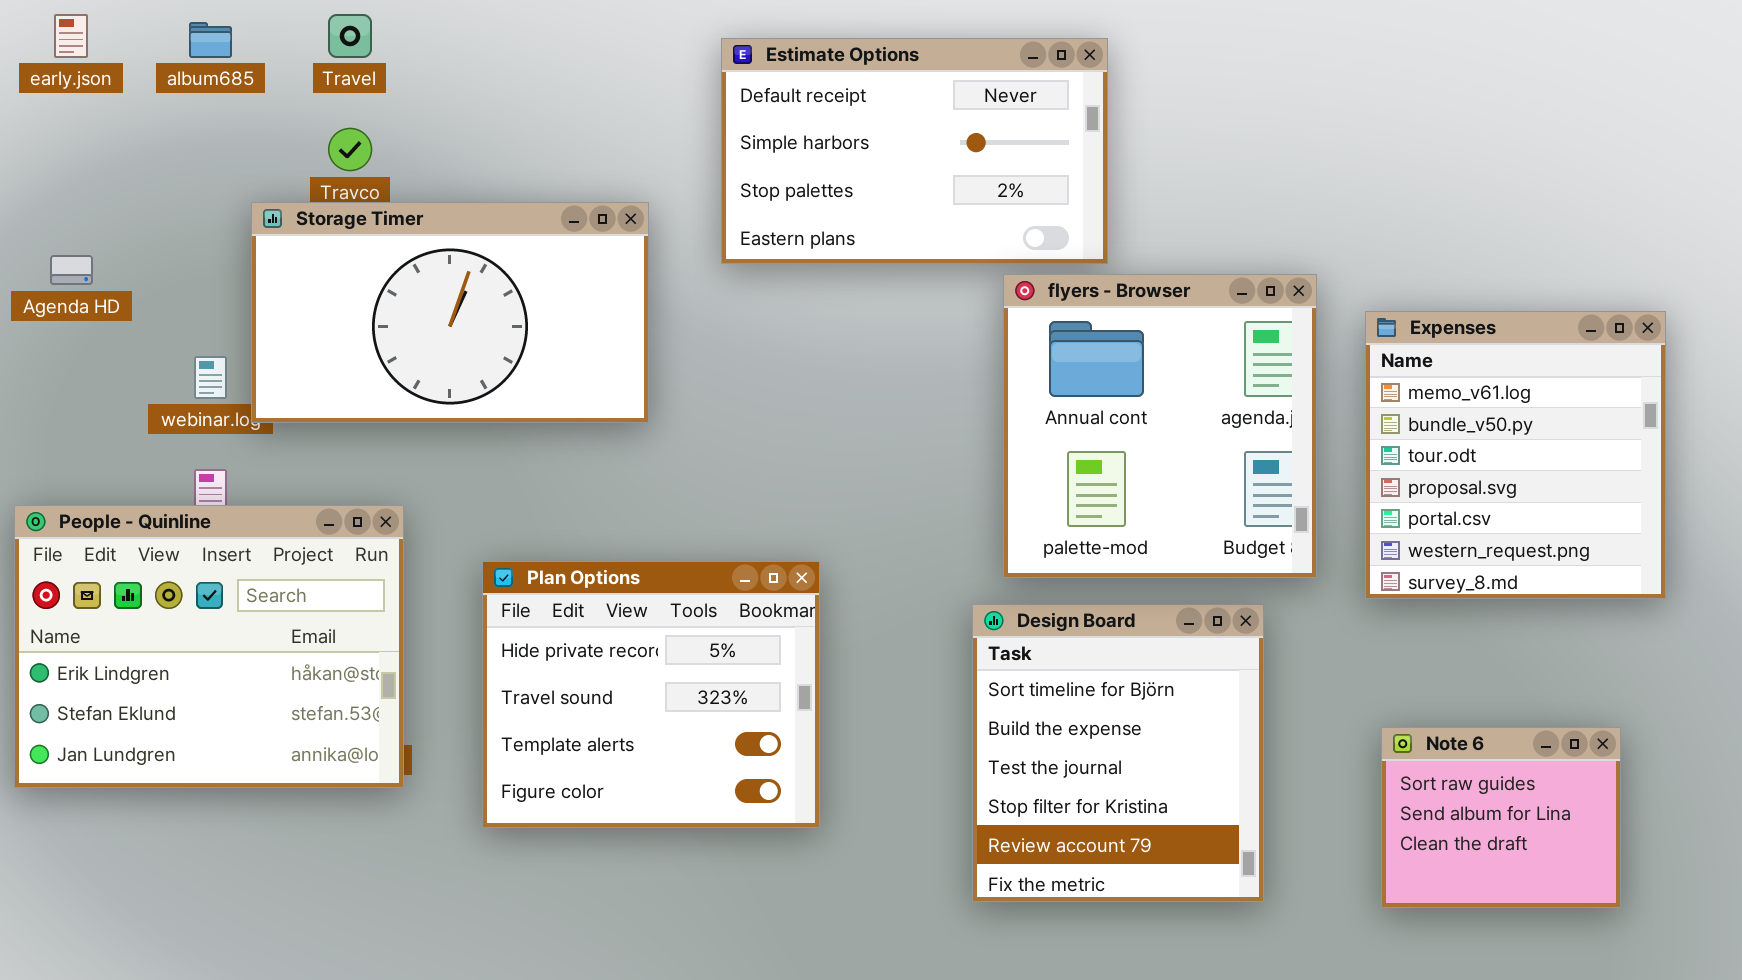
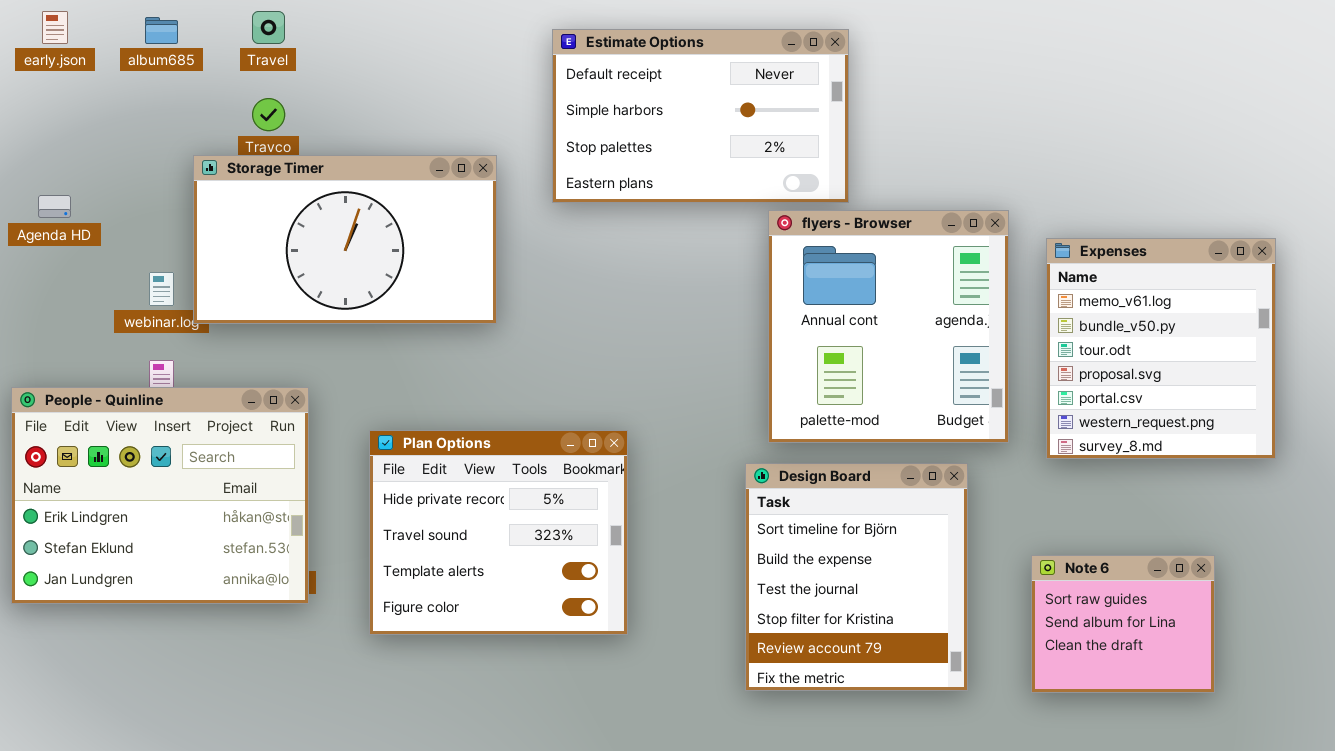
Note 6: [1381,727,1621,908] -> [1031,555,1215,693], moved

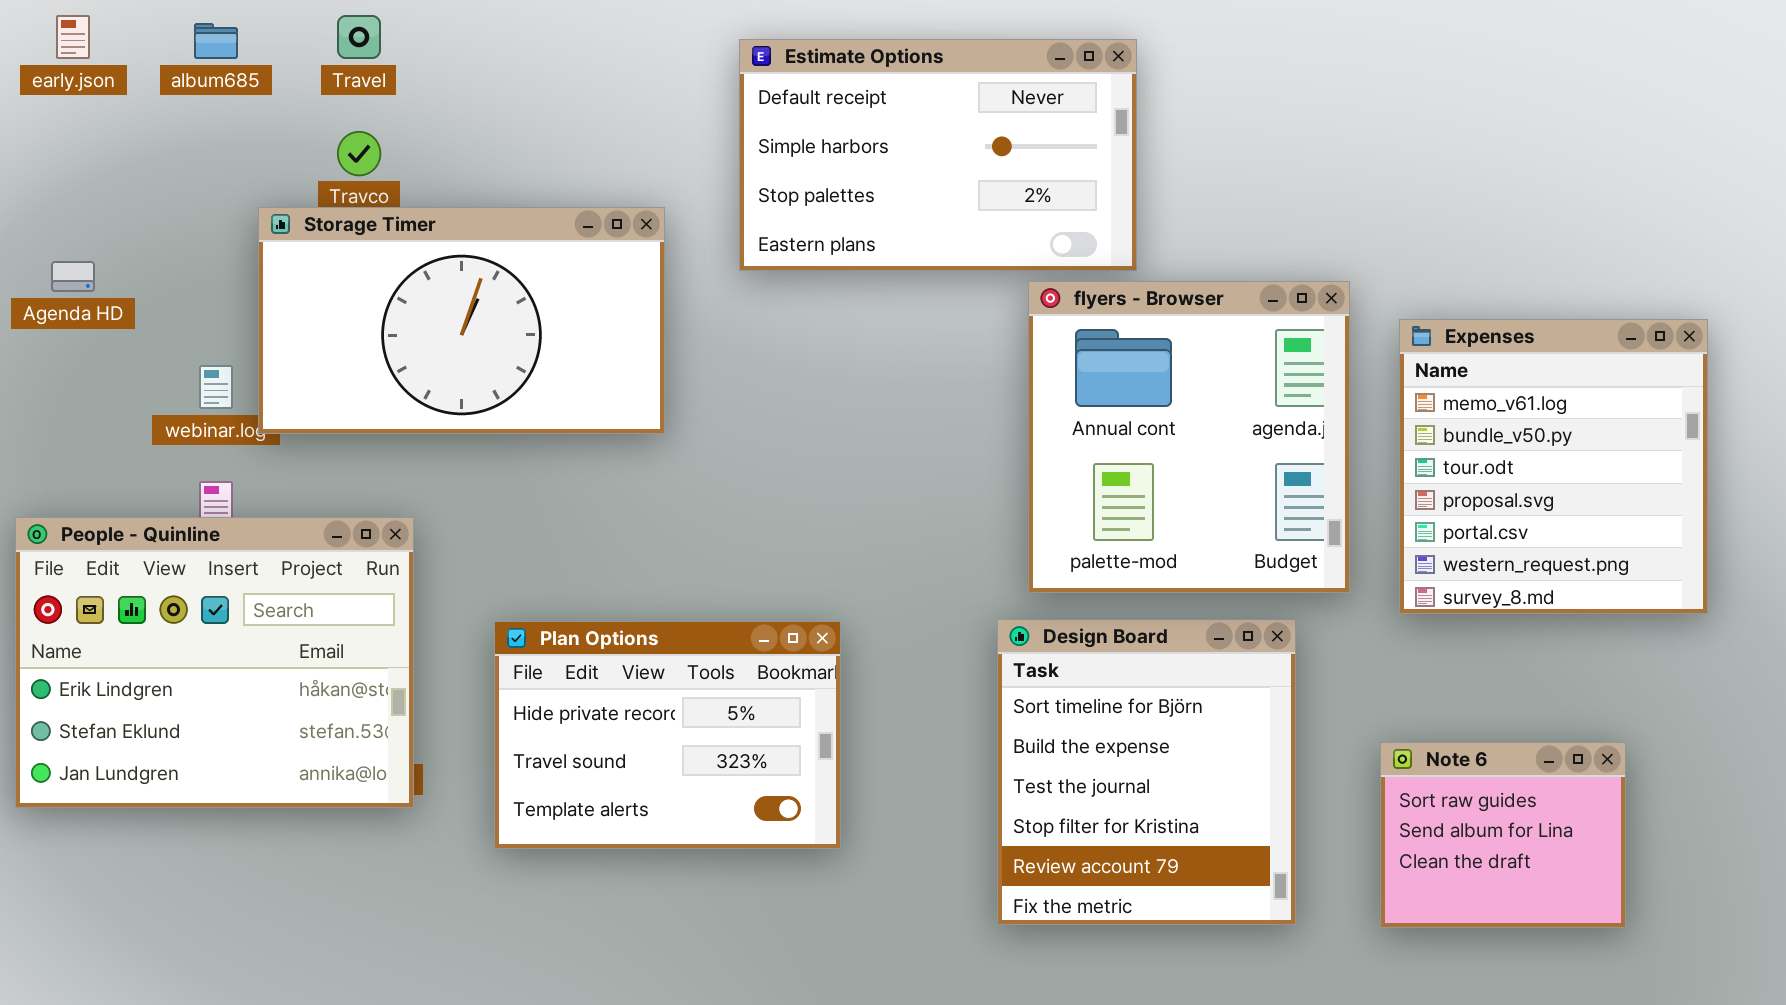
Plan Options: [369,430,628,635] -> [494,621,841,849], resized

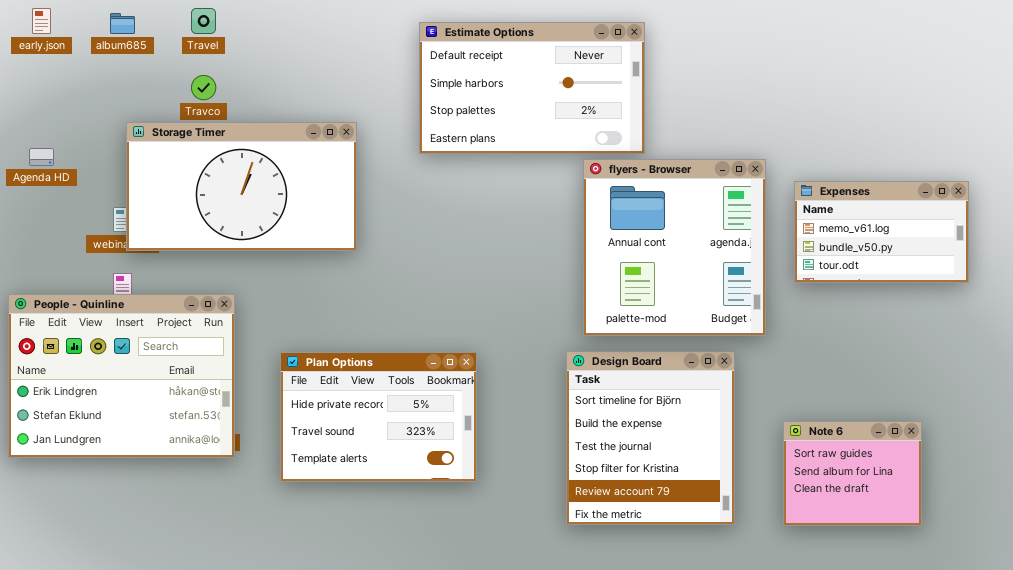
Storage Timer: [258,207,665,434] -> [126,122,357,251], moved
Expenses: [1399,319,1708,614] -> [794,181,969,283], resized

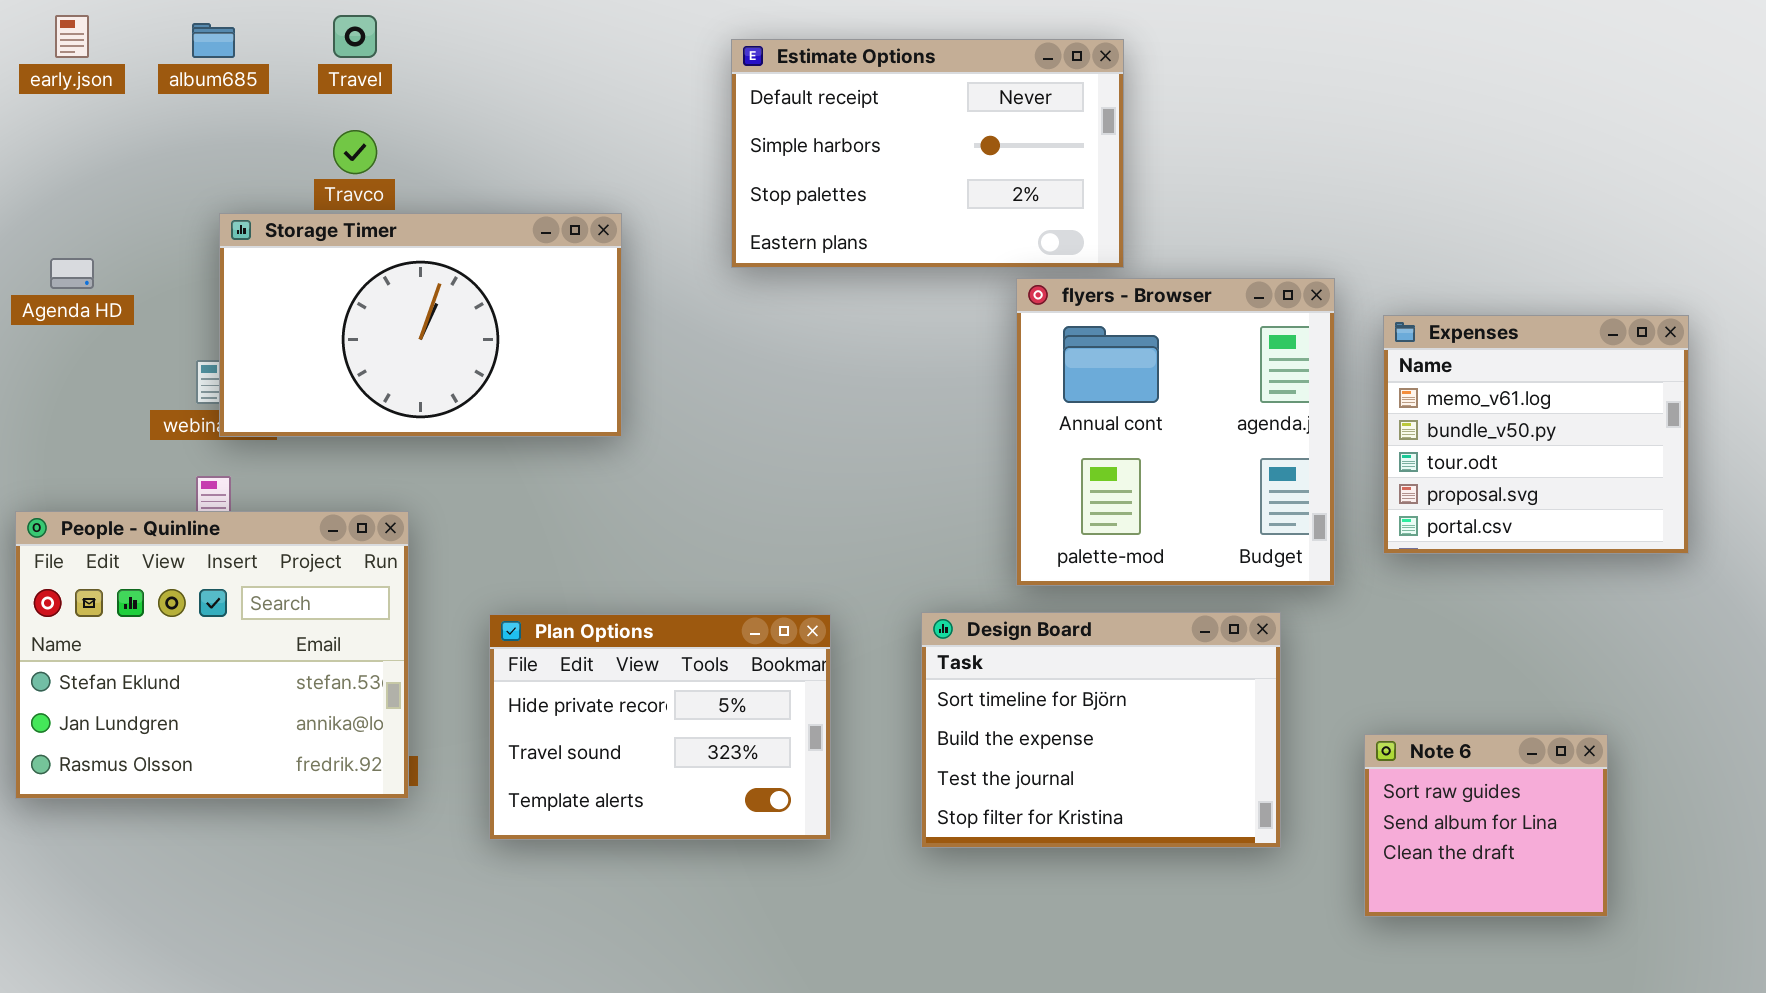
Expenses: [794,181,969,283] -> [1383,315,1689,554], resized
People - Quinline: [8,294,235,458] -> [15,511,409,799], scrolled down 1 row
Design Board: [566,351,735,525] -> [921,612,1281,848], resized

